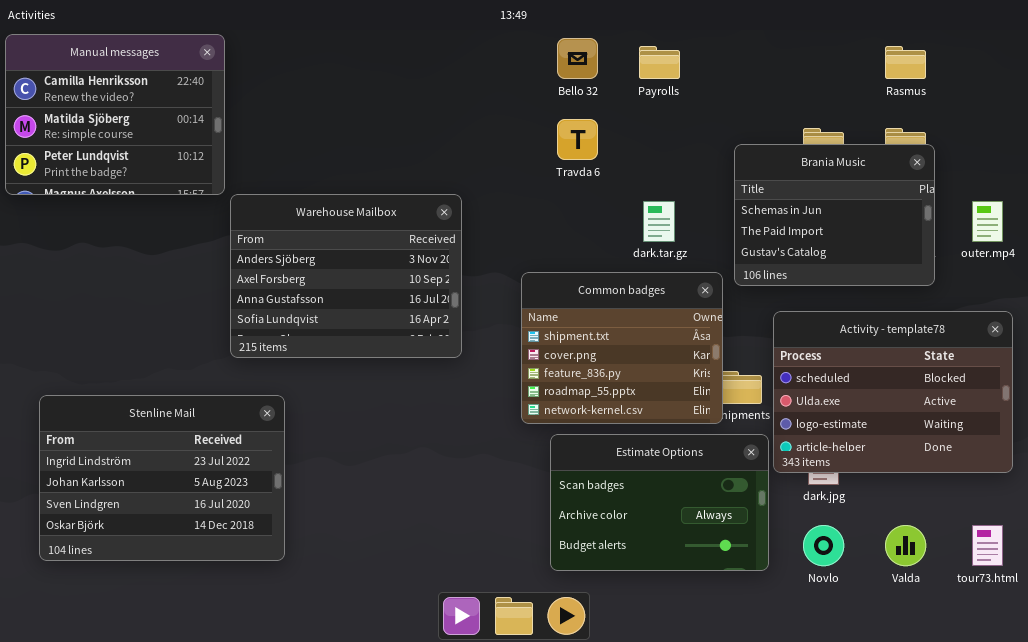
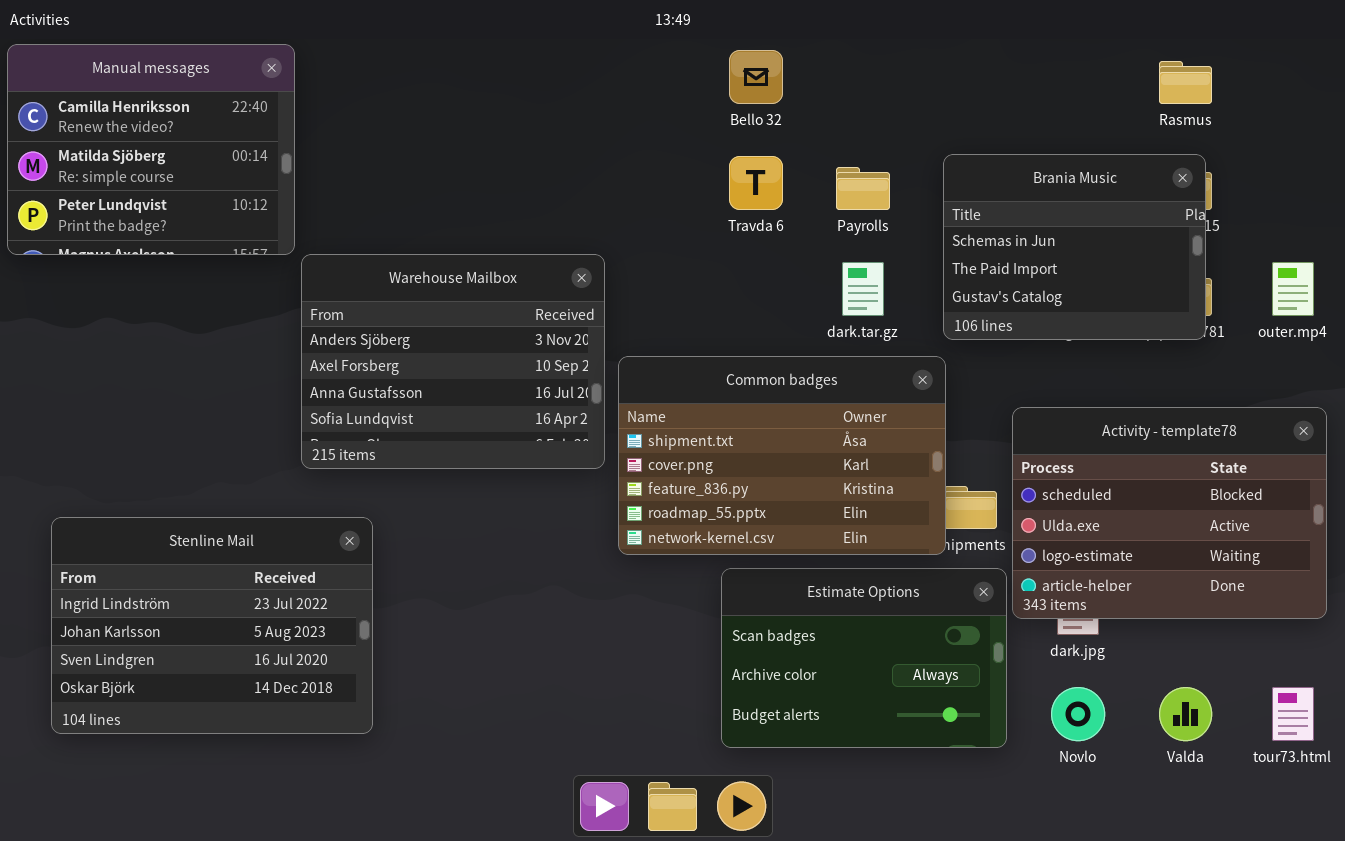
Payrolls: [639,46,680,79] -> [836,167,890,210], moved
Brania Music: [734,144,935,286] -> [943,154,1206,340], moved
Common badges: [521,272,723,424] -> [618,356,946,555], resized

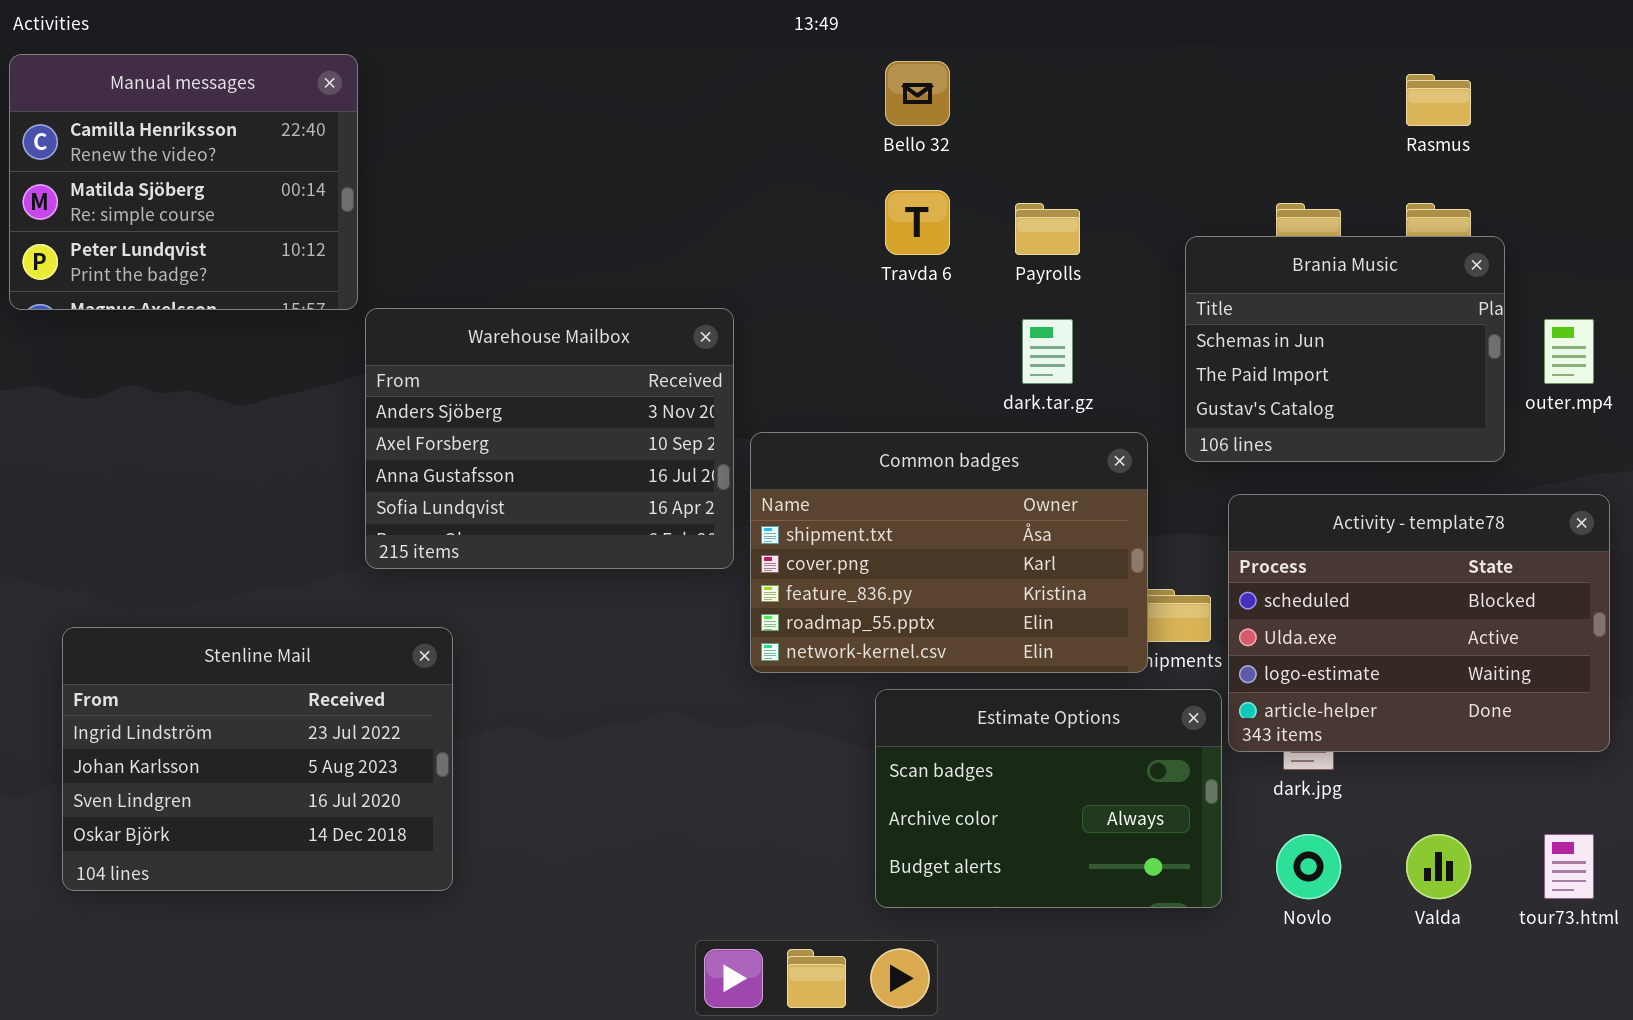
Brania Music: [943,154,1206,340] -> [1185,236,1505,462], moved

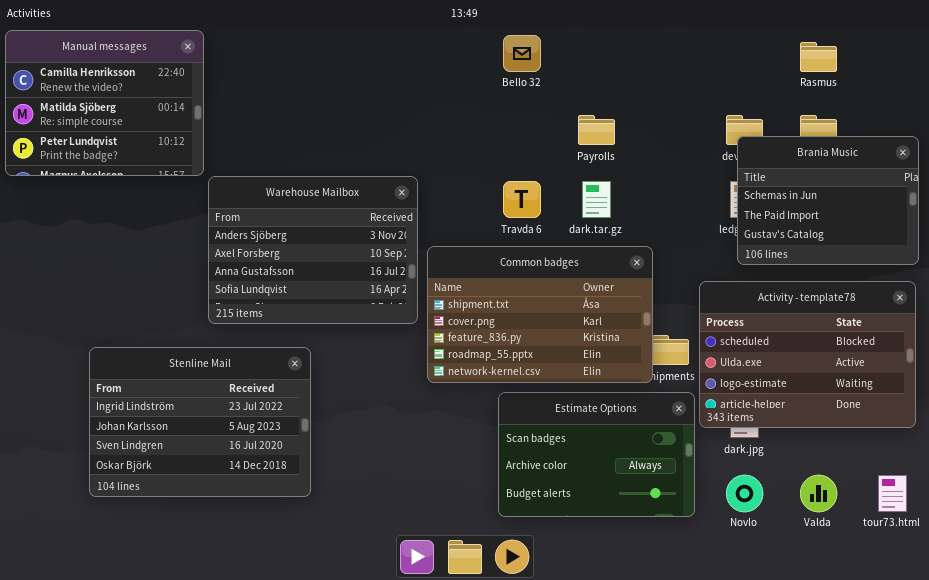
Travda 6: [885,190,950,255] -> [503,181,541,218], moved
Brania Music: [1185,236,1505,462] -> [737,136,919,265], moved
Stenline Mail: [62,627,453,891] -> [89,347,311,497], moved

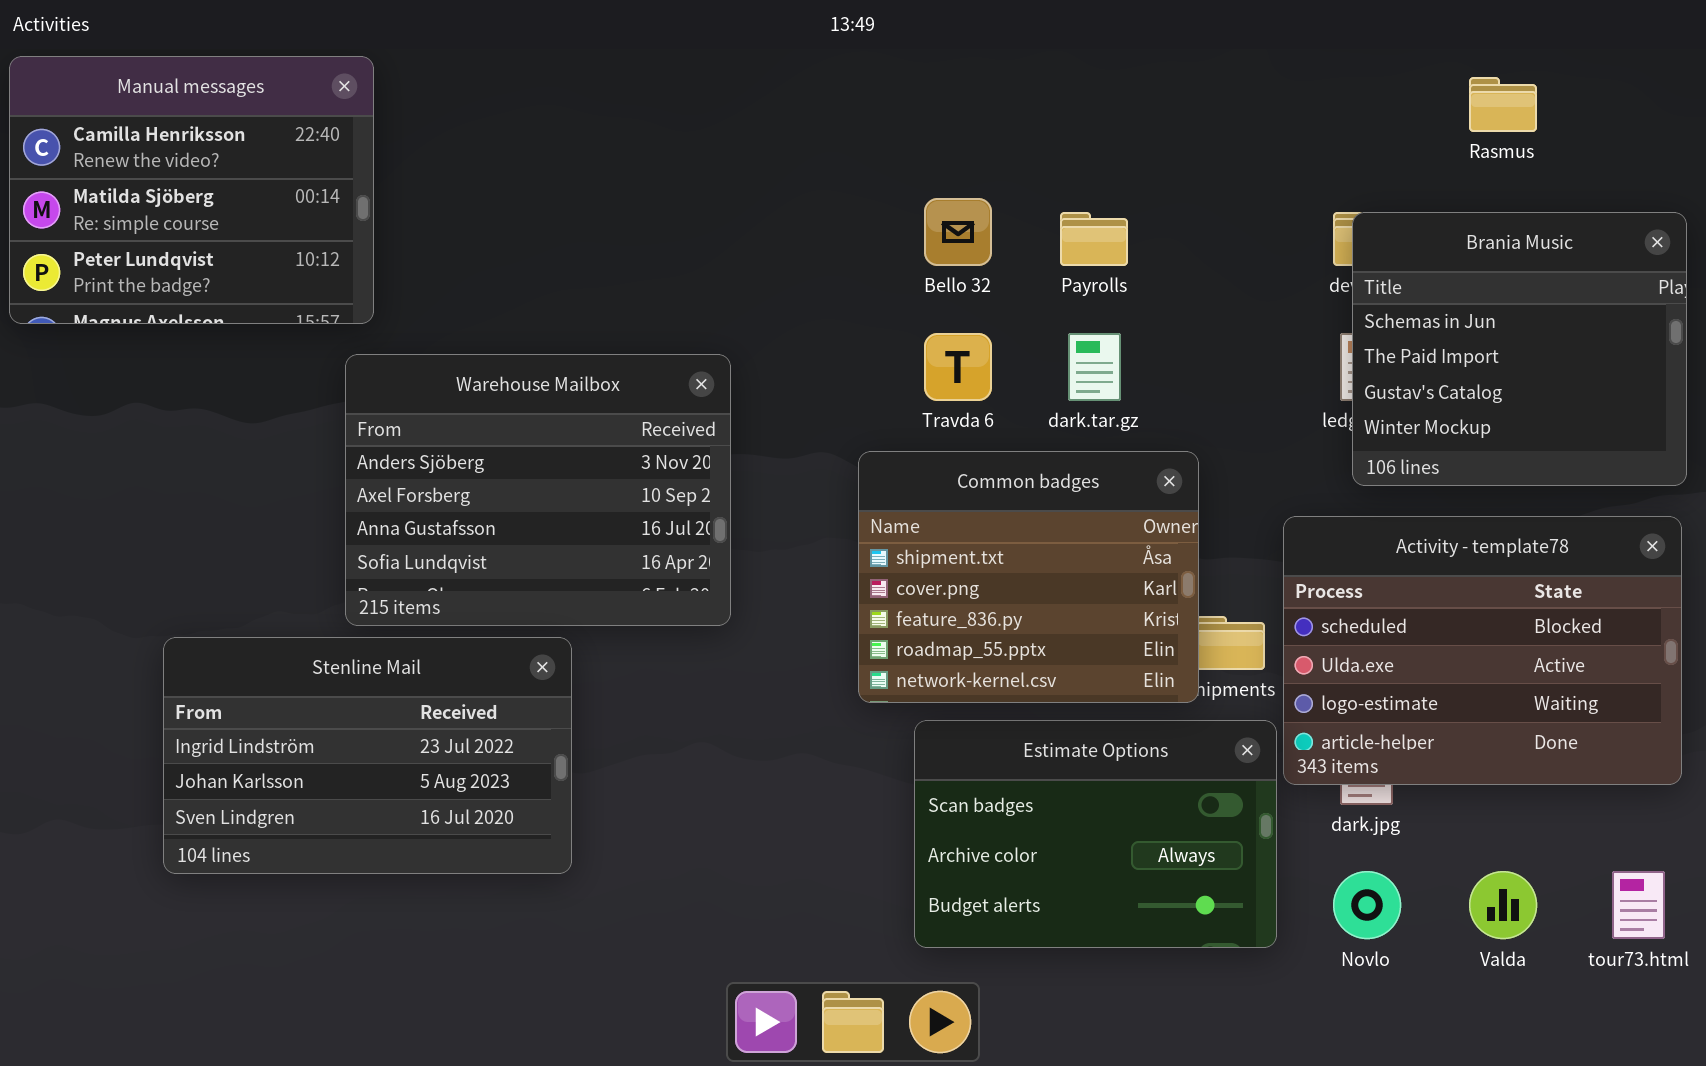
Bello 32: [503,35,541,72] -> [924,198,992,266], moved
Brania Music: [737,136,919,265] -> [1352,212,1687,486], resized
Warehouse Mailbox: [208,176,418,324] -> [345,354,731,626], moved
Common badges: [427,246,653,383] -> [858,451,1199,703], resized
Stenline Mail: [89,347,311,497] -> [163,637,572,874], resized

